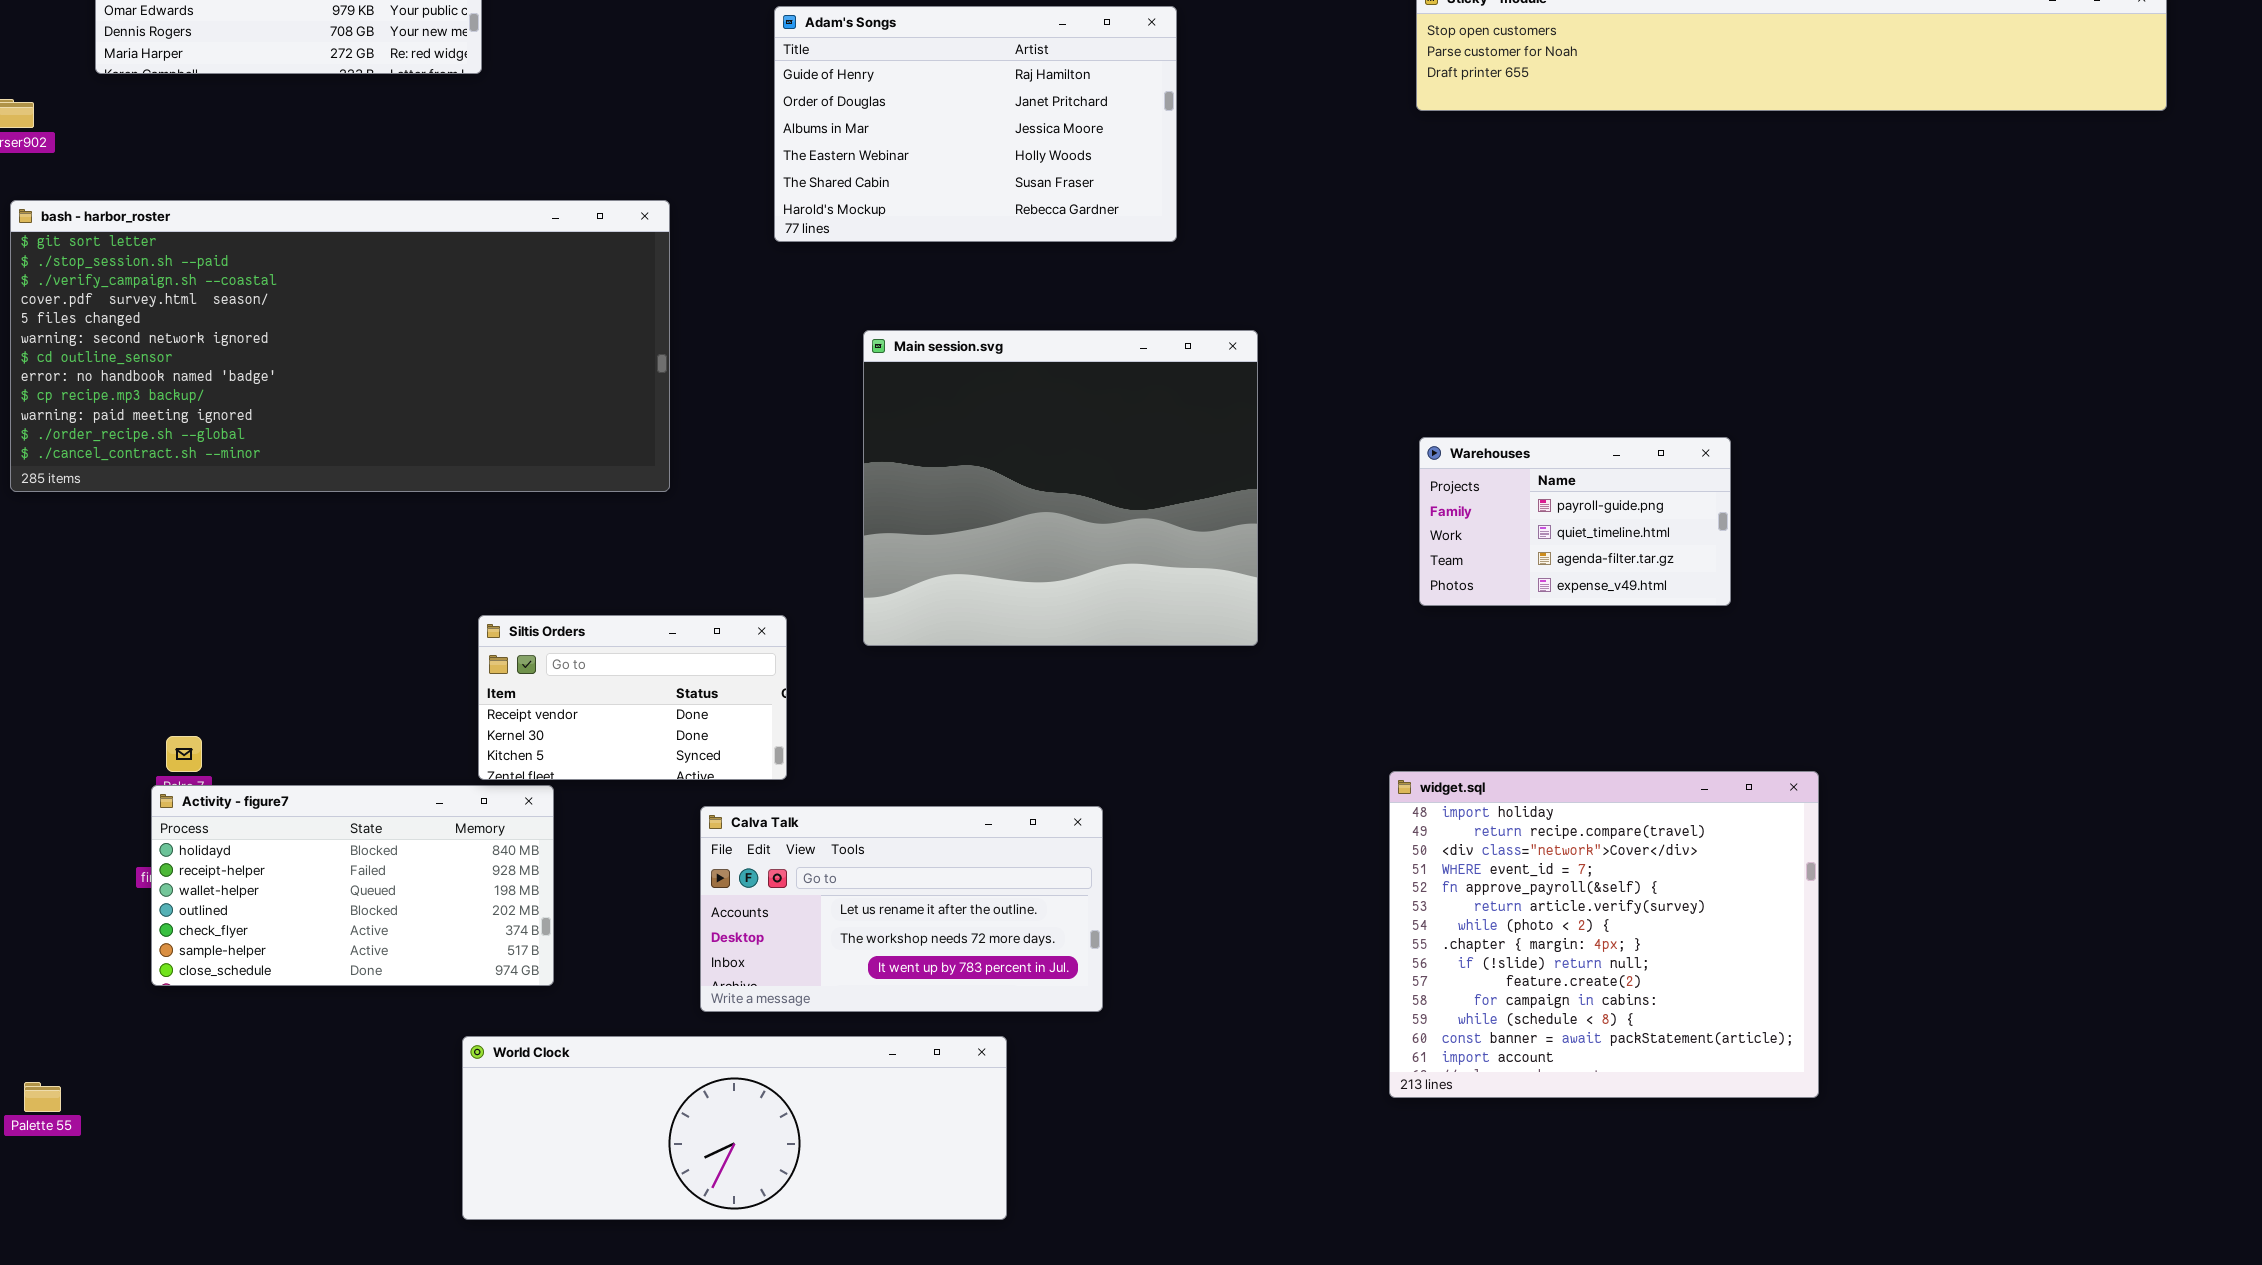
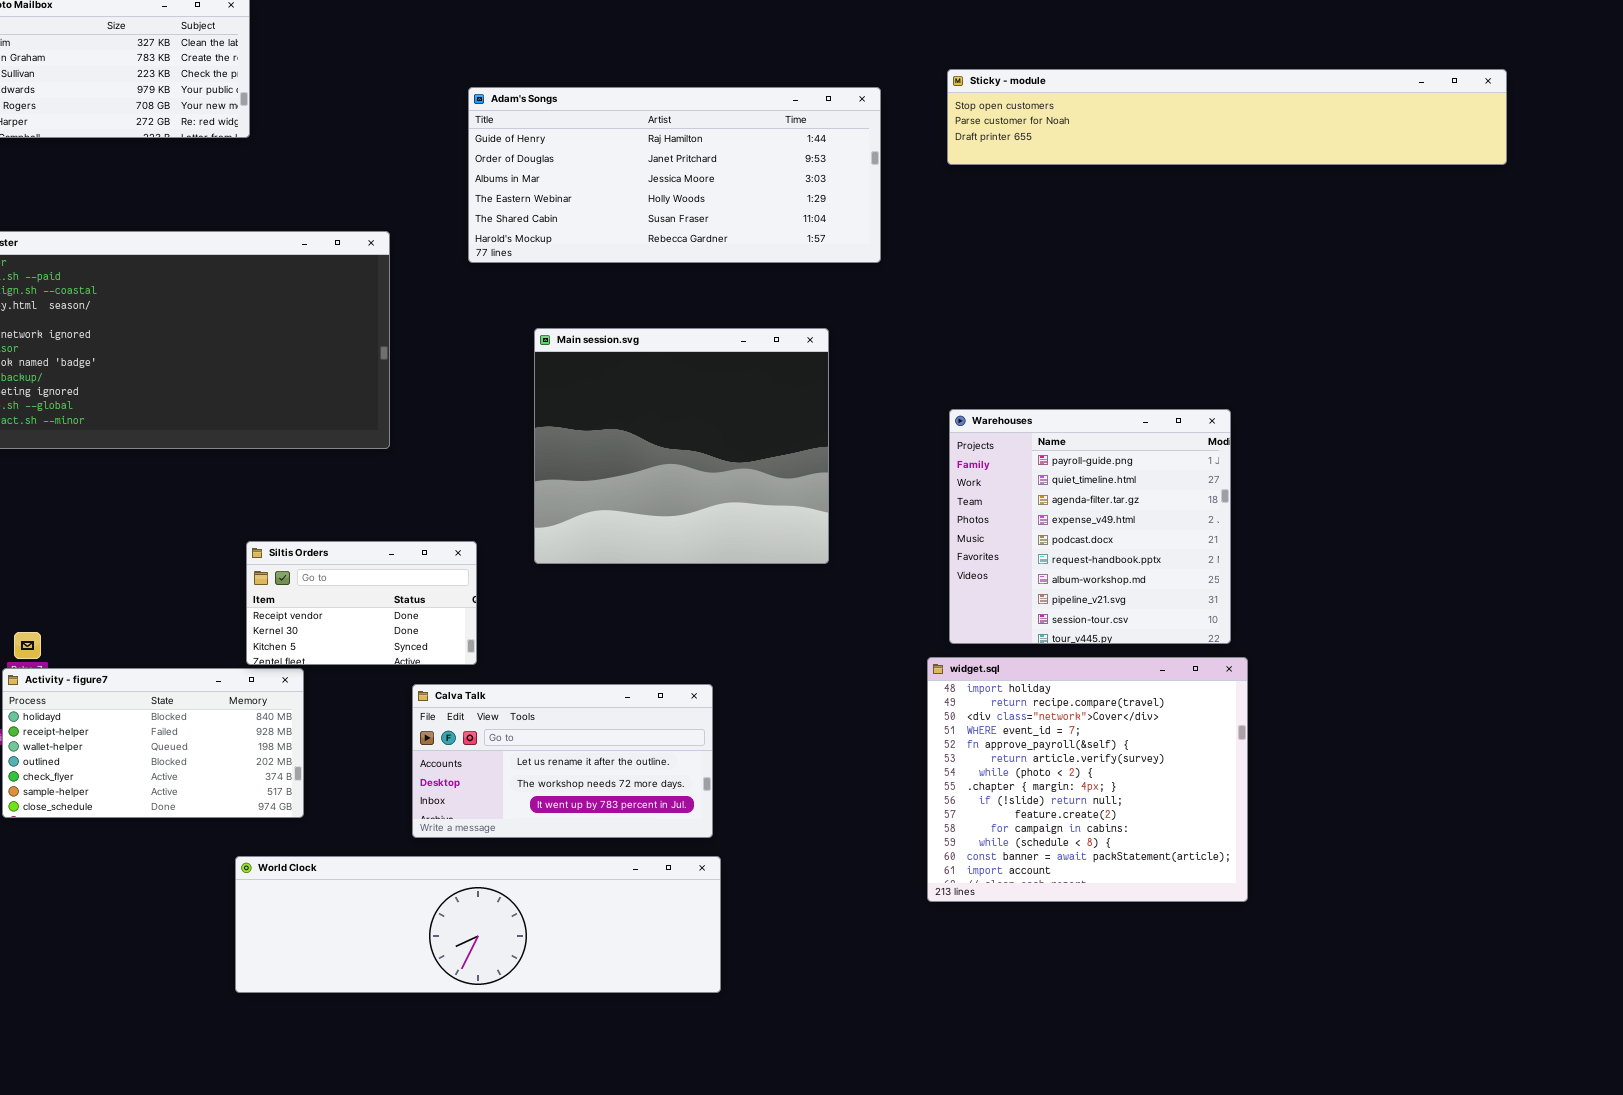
Adam's Songs: [774,6,1177,242] -> [468,87,881,263], resized
Warehouses: [1419,437,1731,606] -> [949,409,1231,644], resized
World Clock: [462,1036,1007,1220] -> [235,856,721,993], resized

